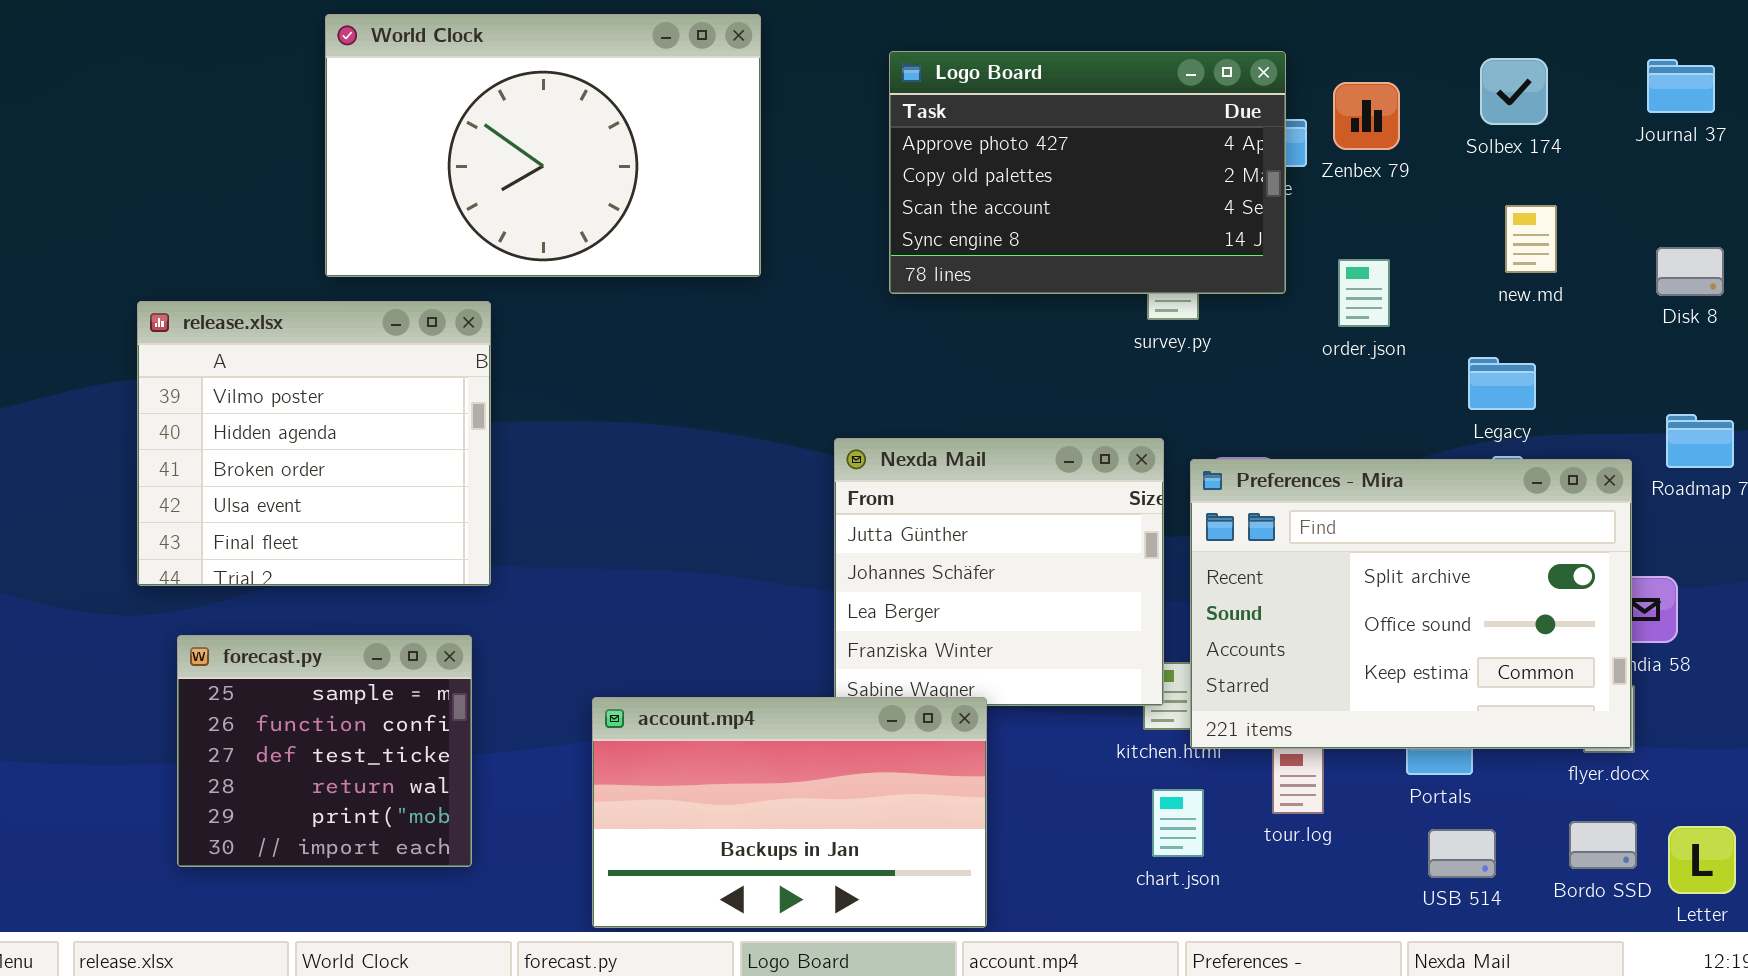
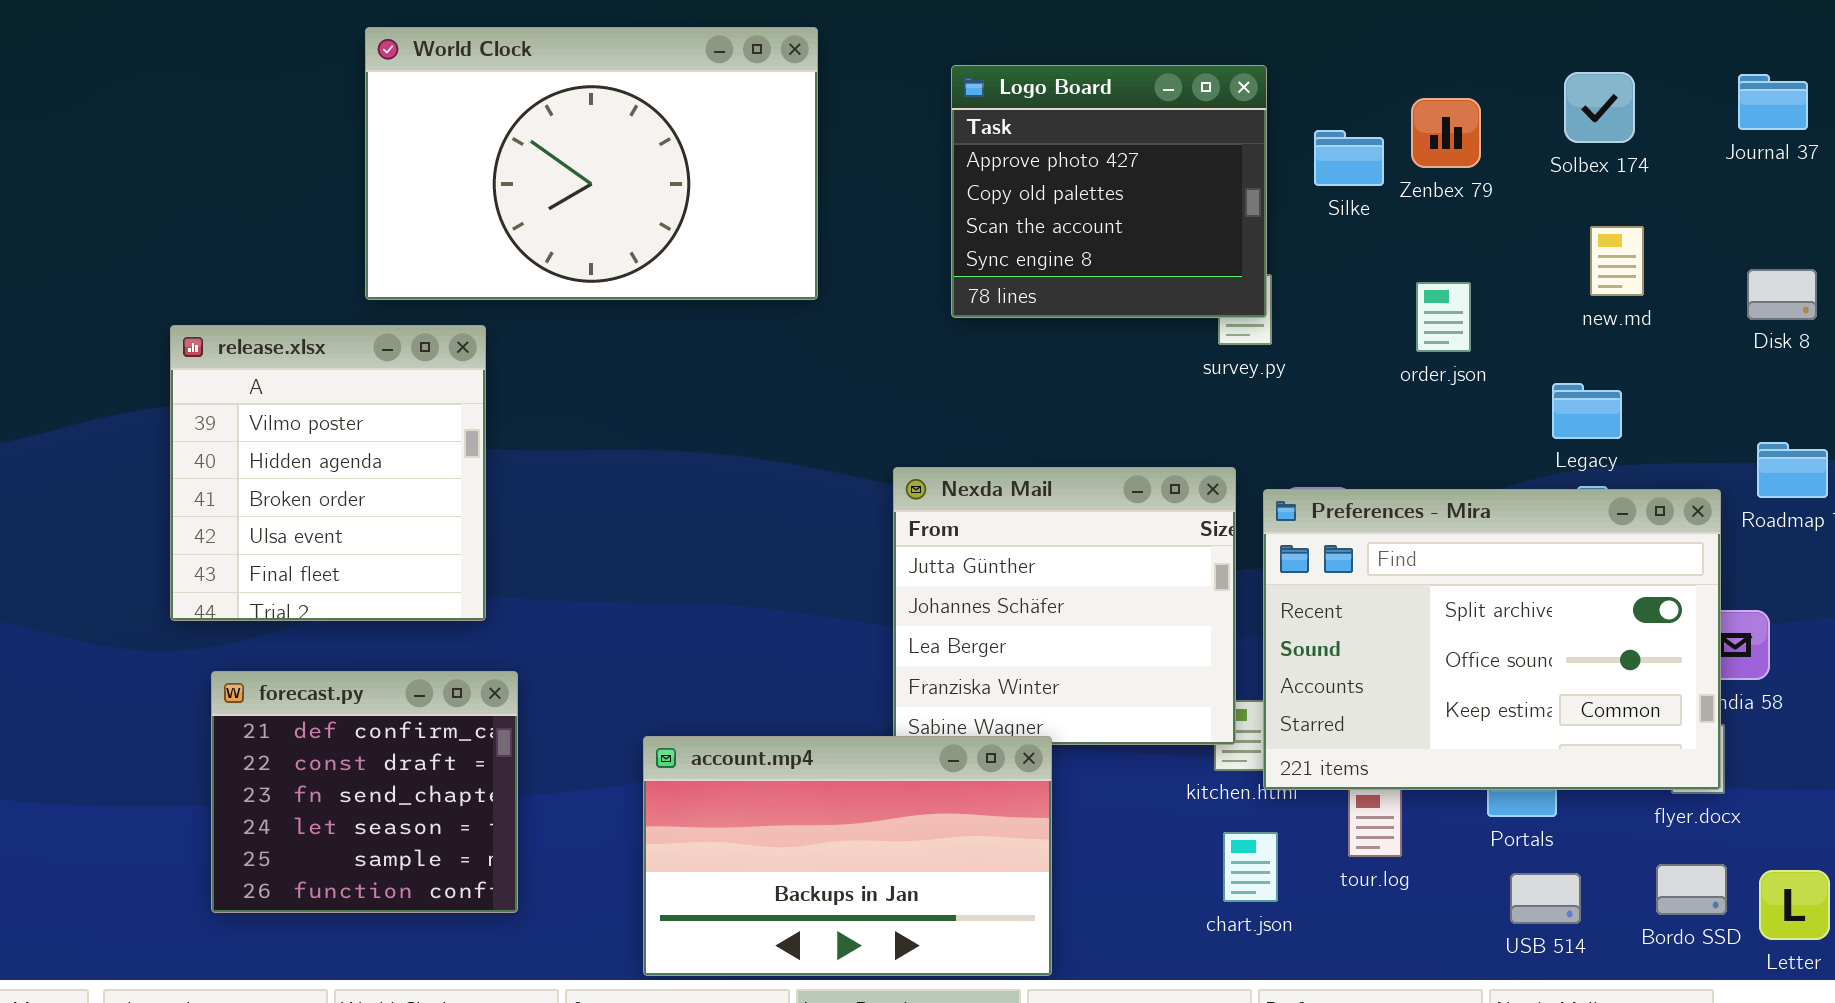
Logo Board: [889,51,1286,294] -> [951,65,1267,318], resized
release.xlsx: [137,301,491,586] -> [170,325,486,621], resized
forecast.py: [177,635,472,867] -> [211,671,518,913], scrolled up 4 rows

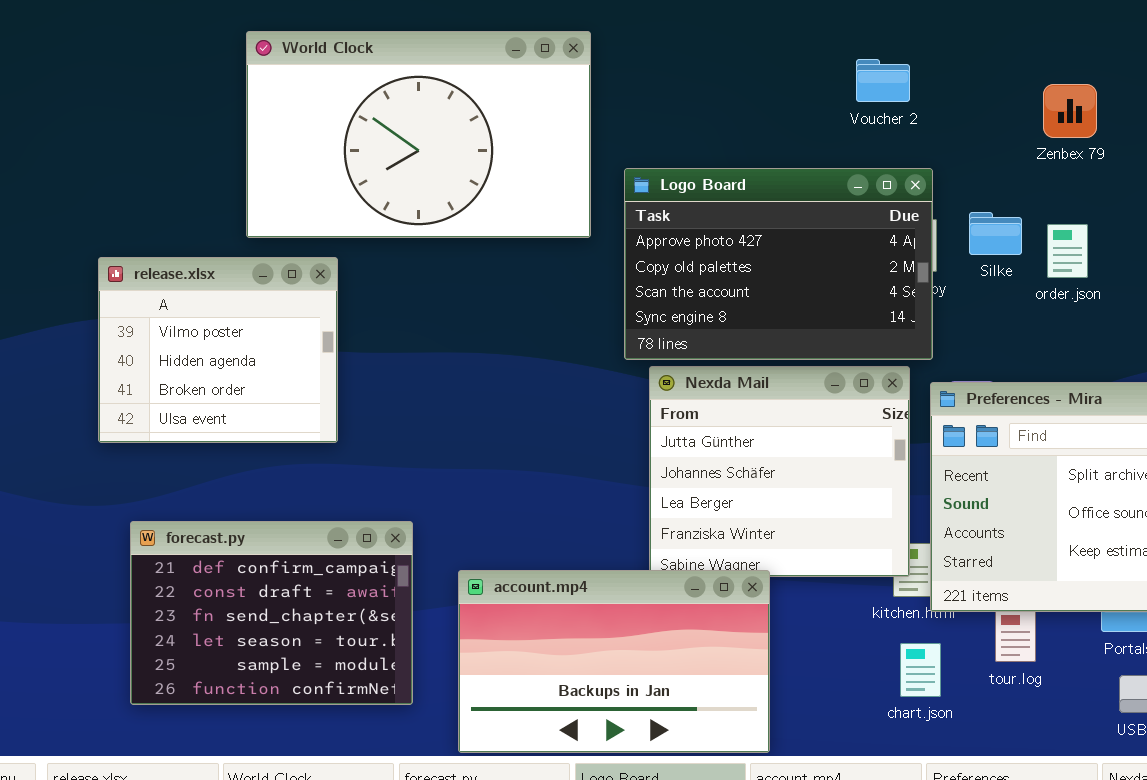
Logo Board: [951,65,1267,318] -> [624,168,933,360], moved, resized
Silke: [1314,130,1384,186] -> [969,212,1022,255], moved
release.xlsx: [170,325,486,621] -> [98,257,338,443], resized
forecast.py: [211,671,518,913] -> [130,521,413,705], resized

